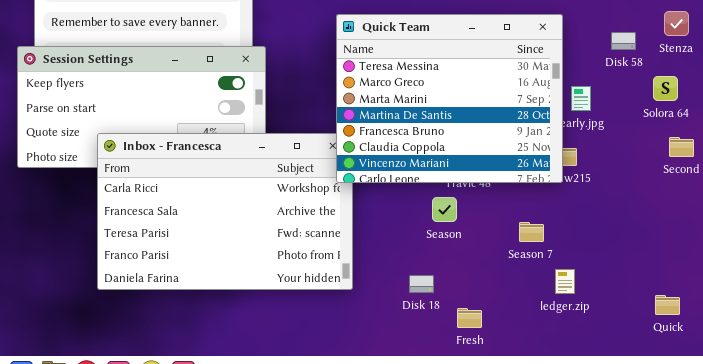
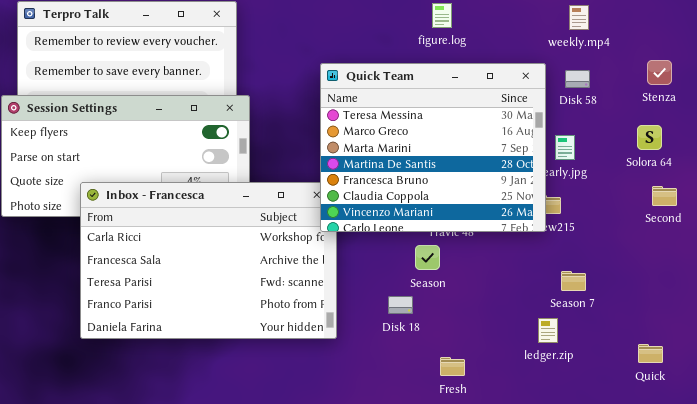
Disk 58: [611,32,636,50] -> [565,70,590,88], moved
Season 7: [519,222,544,242] -> [561,271,586,291], moved
Disk 18: [409,275,434,293] -> [388,296,413,314], moved

